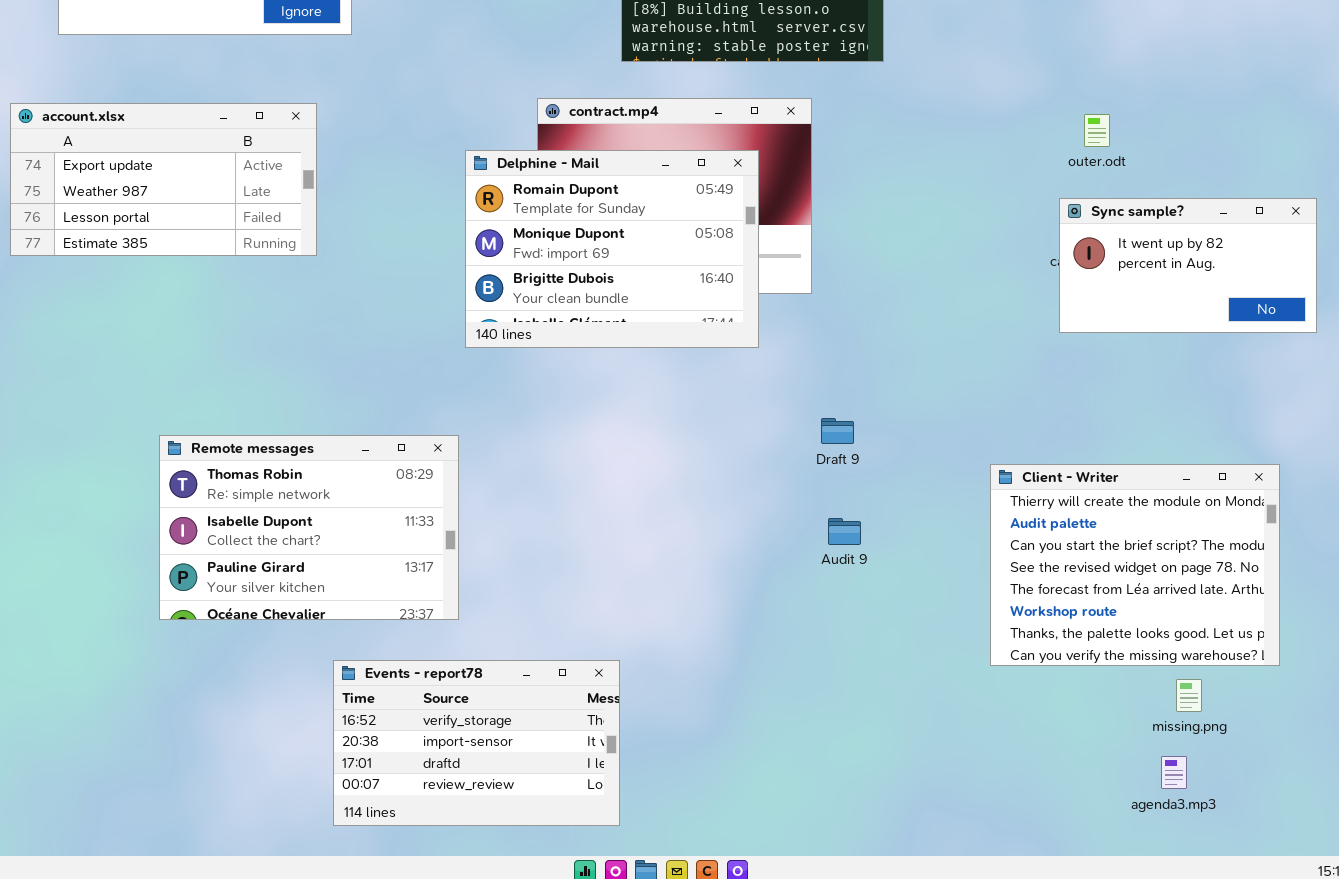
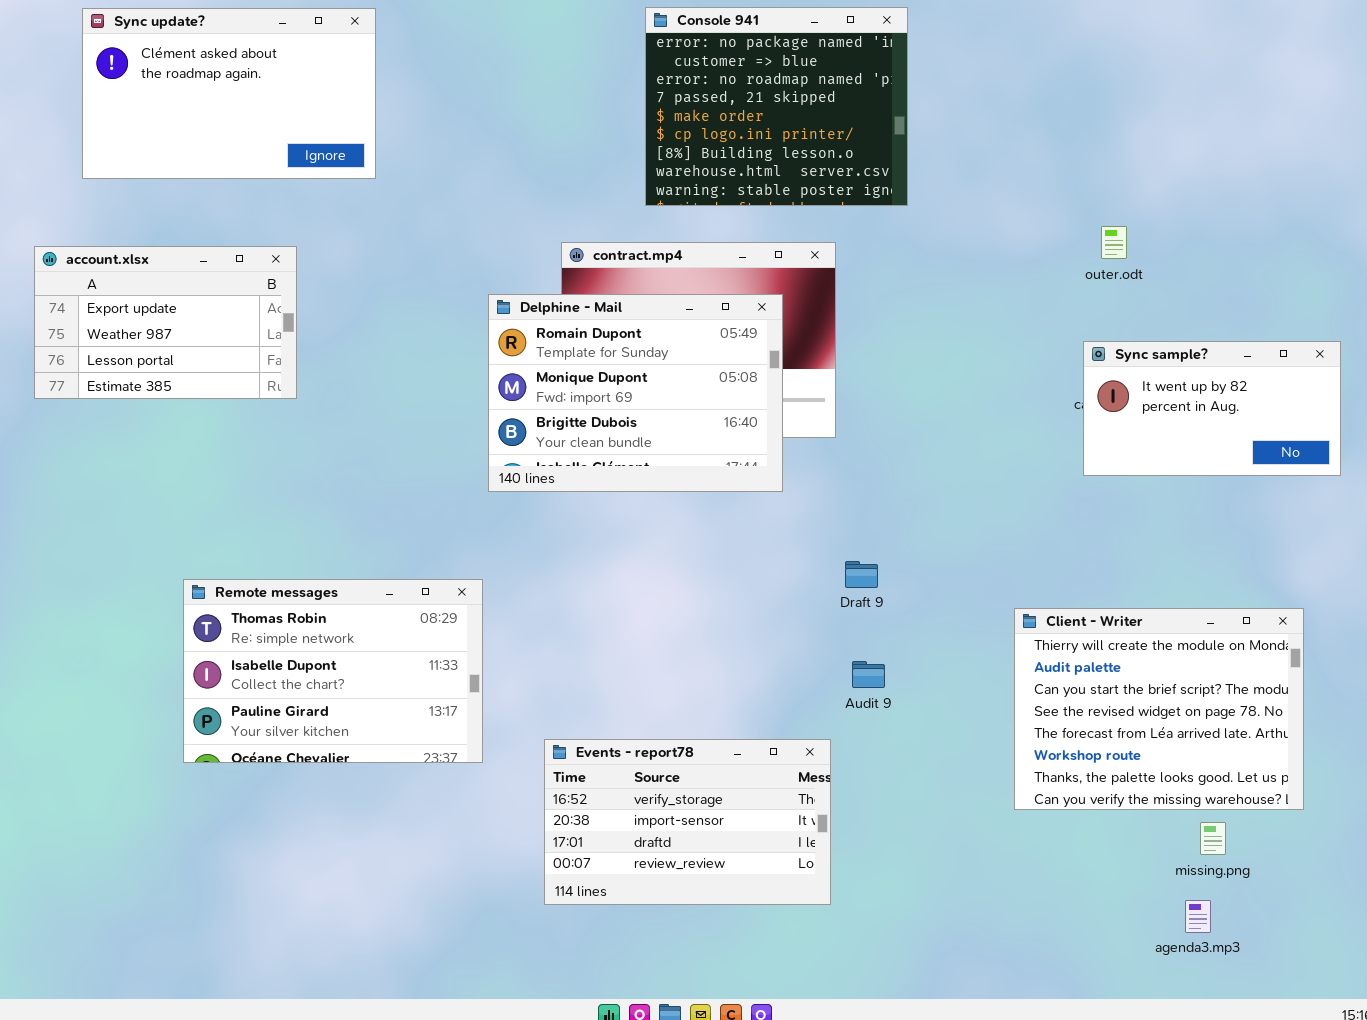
account.xlsx: [10,103,317,256] -> [34,246,297,399], resized
outer.odt: [1084,114,1110,147] -> [1101,226,1127,259], moved
Events - report78: [333,660,620,826] -> [544,739,831,905], moved

